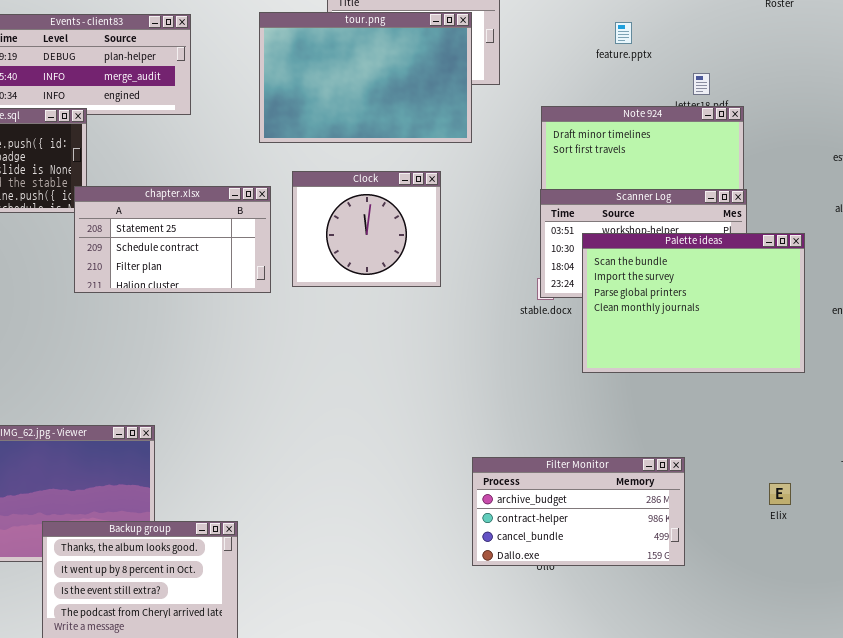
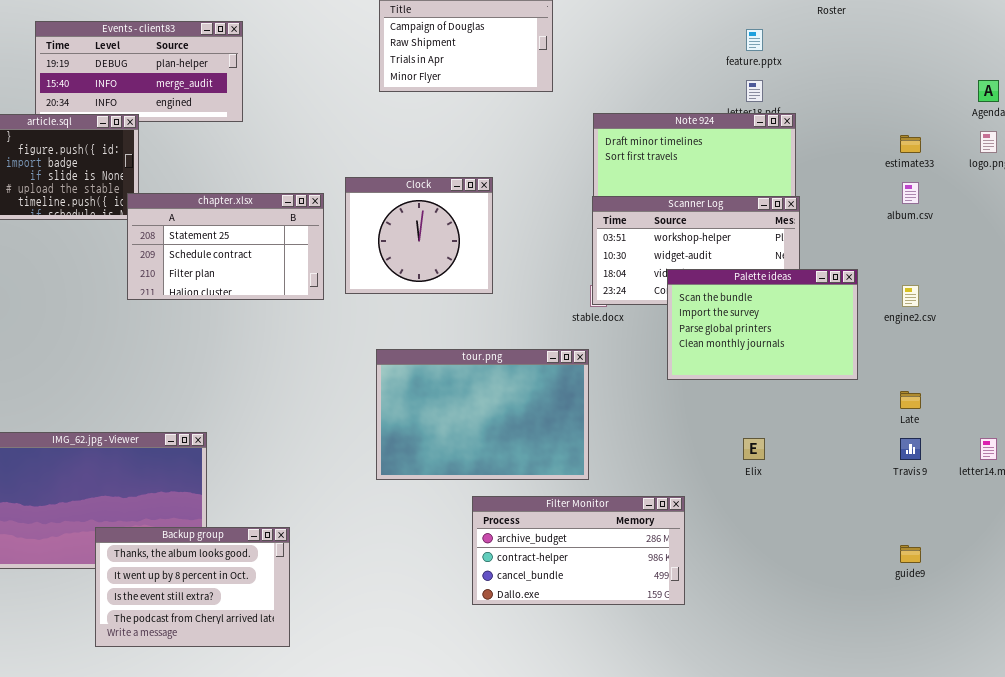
tour.png: [259,12,472,143] -> [376,349,589,480], moved
feature.pptx: [615,22,632,44] -> [746,29,763,51], moved
Palette ideas: [582,233,805,373] -> [667,269,858,380], resized
Filter Monitor: [472,457,685,566] -> [472,496,685,605], moved
Elix: [769,483,791,505] -> [743,438,765,460], moved

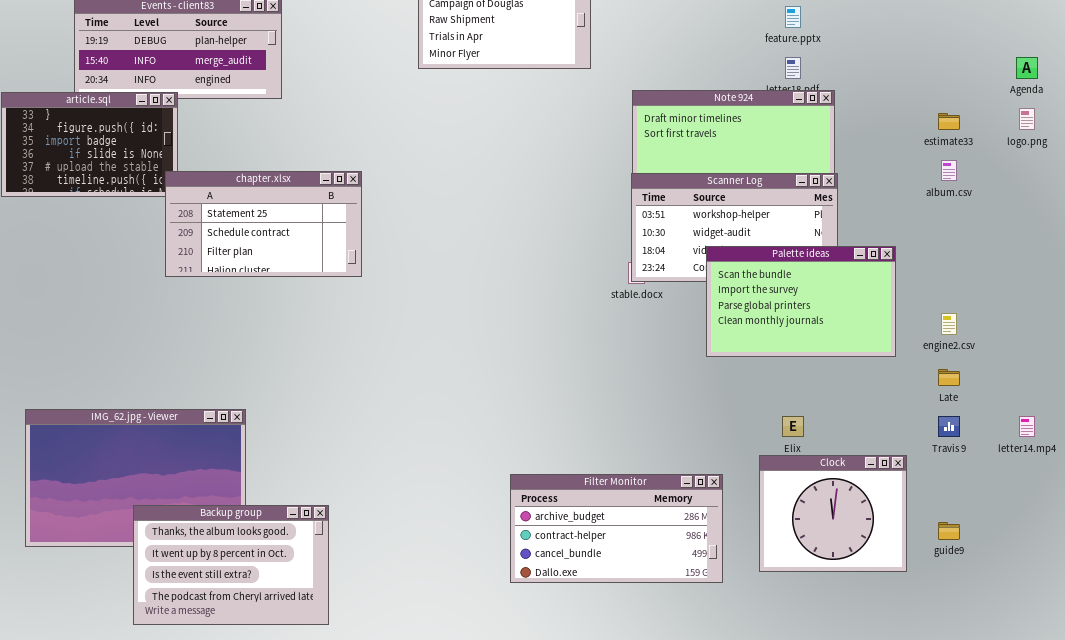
Clock: [345,177,493,294] -> [759,455,907,572], moved
engine2.csv: [902,285,919,307] -> [941,313,957,335], moved
tour.png: [376,349,589,480] -> none, closed

